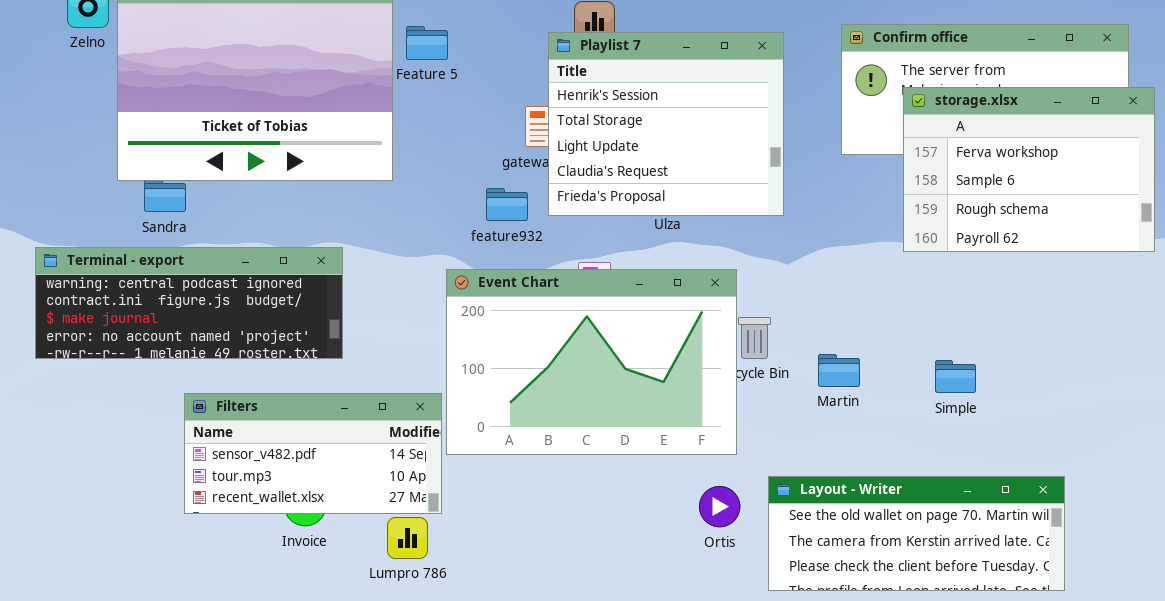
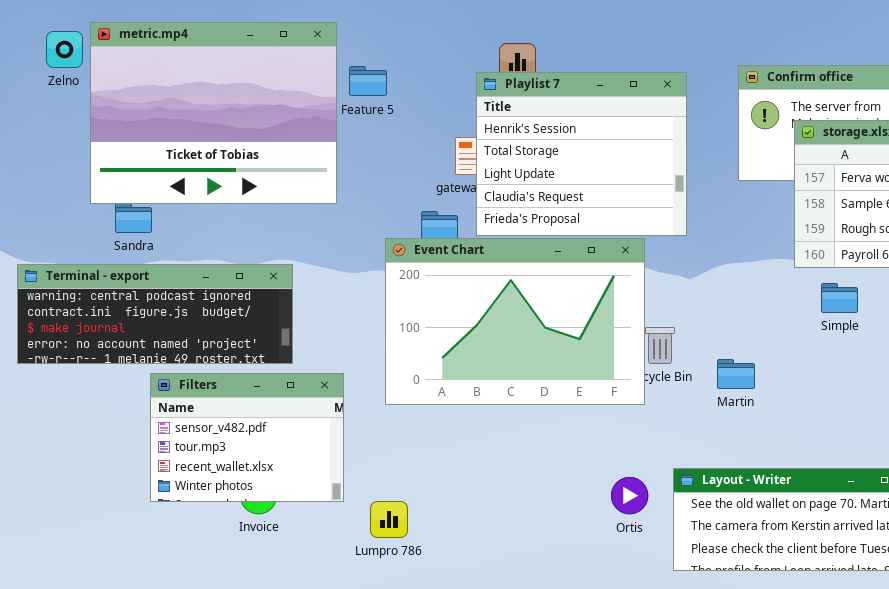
Event Chart: [446,269,737,455] -> [385,238,645,405], moved
Simple: [935,360,976,393] -> [821,283,858,313], moved
Filters: [184,393,442,514] -> [150,373,344,502], resized
Lumpro 786: [387,517,428,559] -> [370,501,408,538], moved

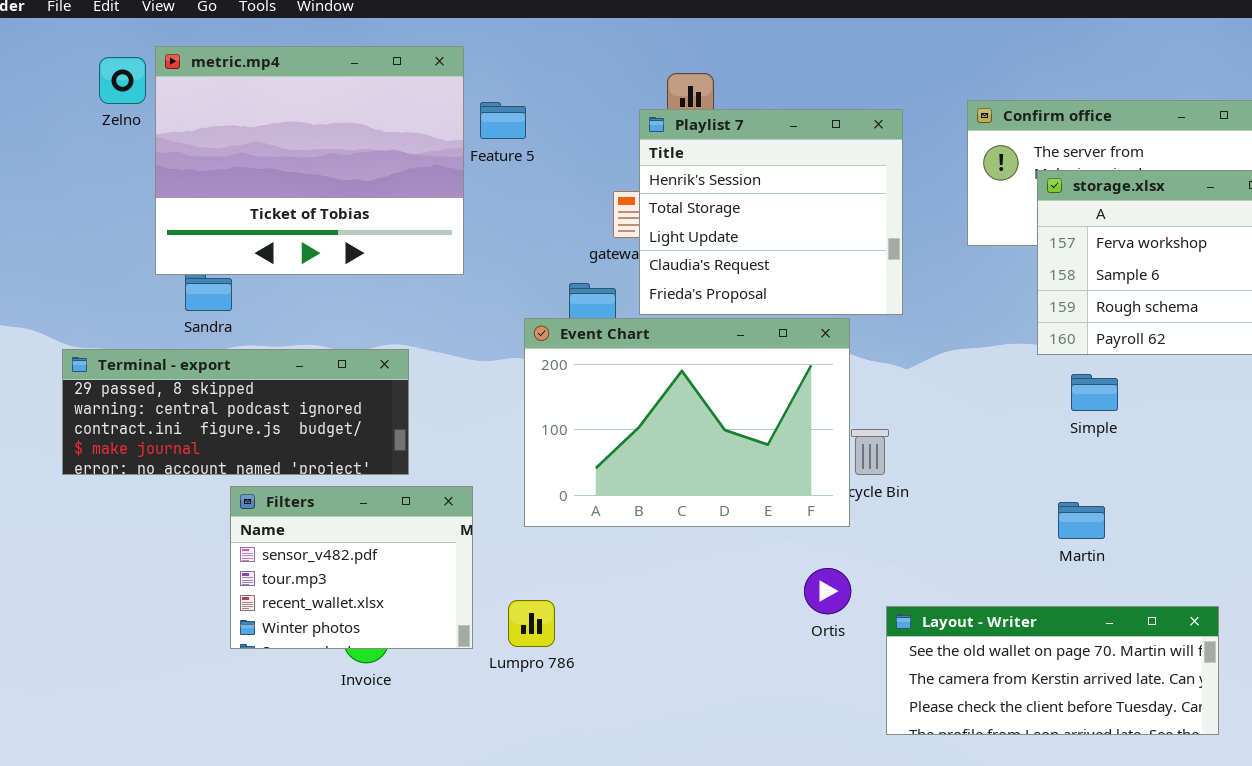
Terminal - export: [17,264,293,364] -> [62,349,409,475], scrolled up 1 row
Martin: [717,359,755,389] -> [1058,502,1105,539], moved
Ortis: [611,477,648,514] -> [804,568,851,614], moved
Lumpro 786: [370,501,408,538] -> [508,600,555,647], moved

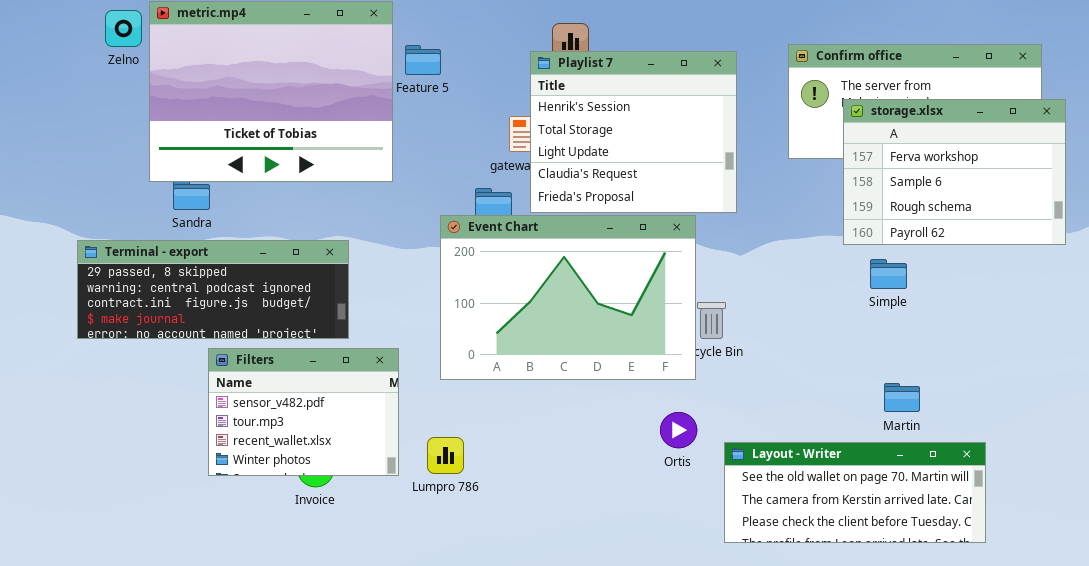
Martin: [1058,502,1105,539] -> [884,383,920,412], moved

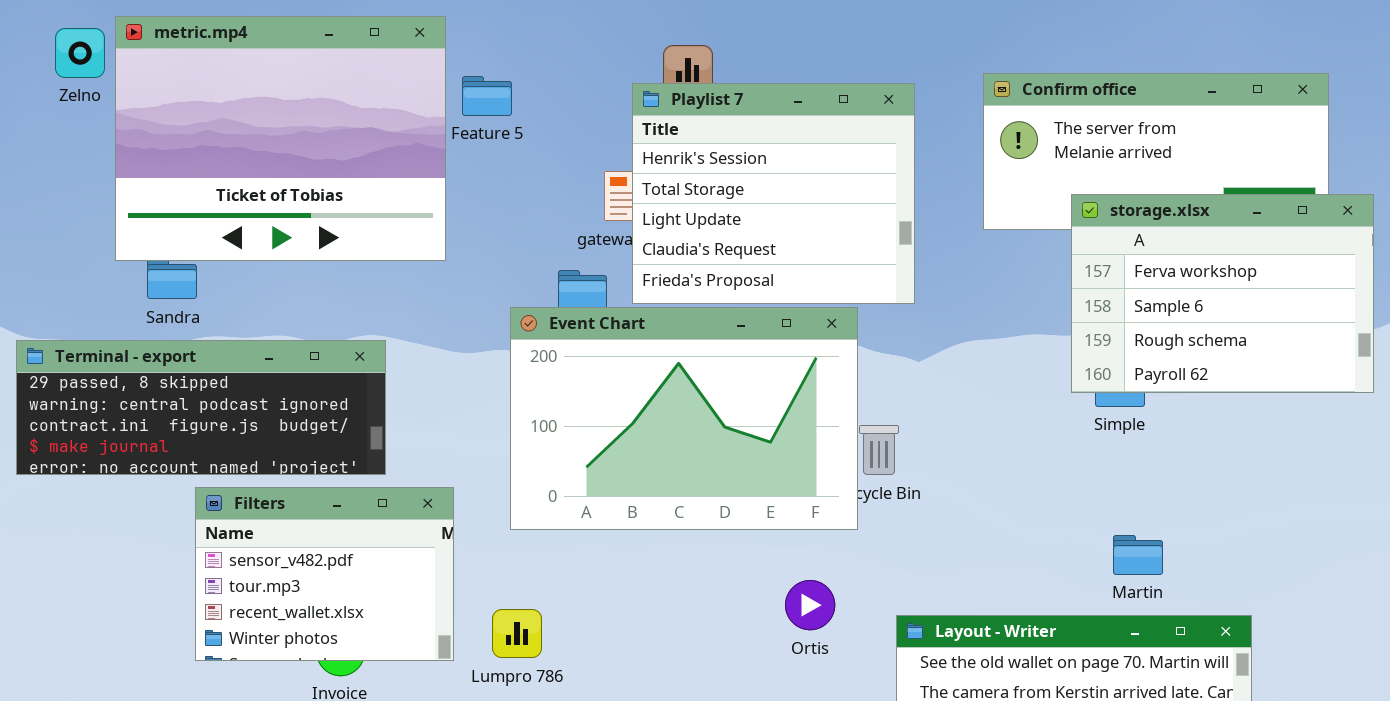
storage.xlsx: [843,99,1066,245] -> [1071,194,1374,393], moved
Ortis: [660,412,697,448] -> [785,580,835,630], moved

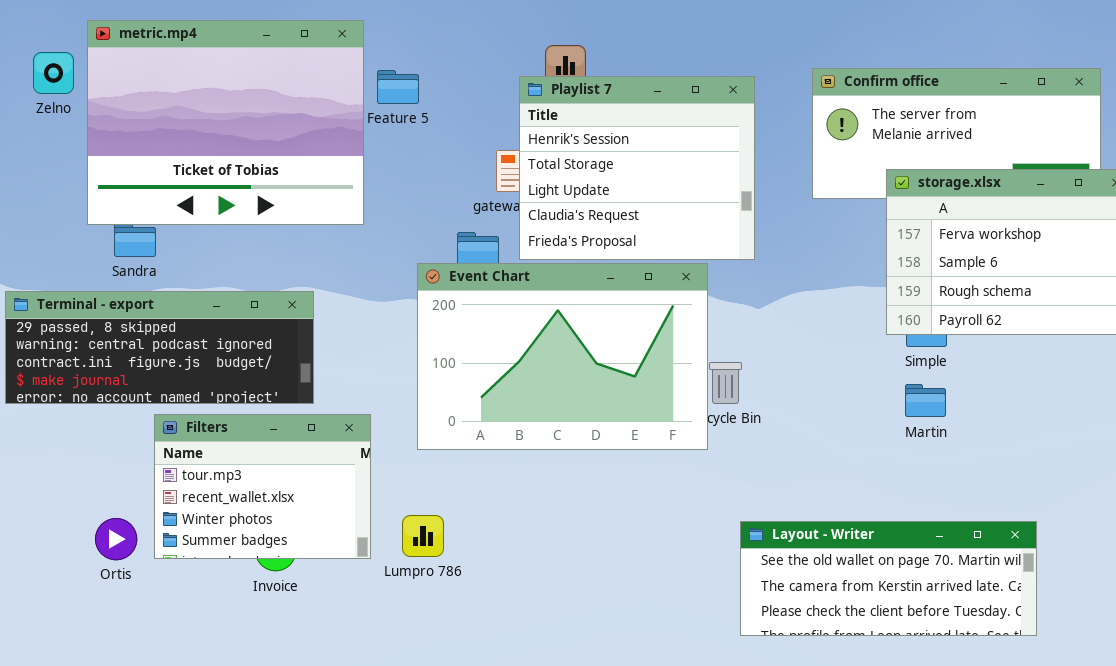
Zelno: [55,28,105,78] -> [33,52,74,94], moved
Filters: [195,487,454,661] -> [154,414,371,559], scrolled down 1 row
Martin: [1113,535,1163,575] -> [905,384,946,417], moved
Ortis: [785,580,835,630] -> [95,518,137,560], moved

